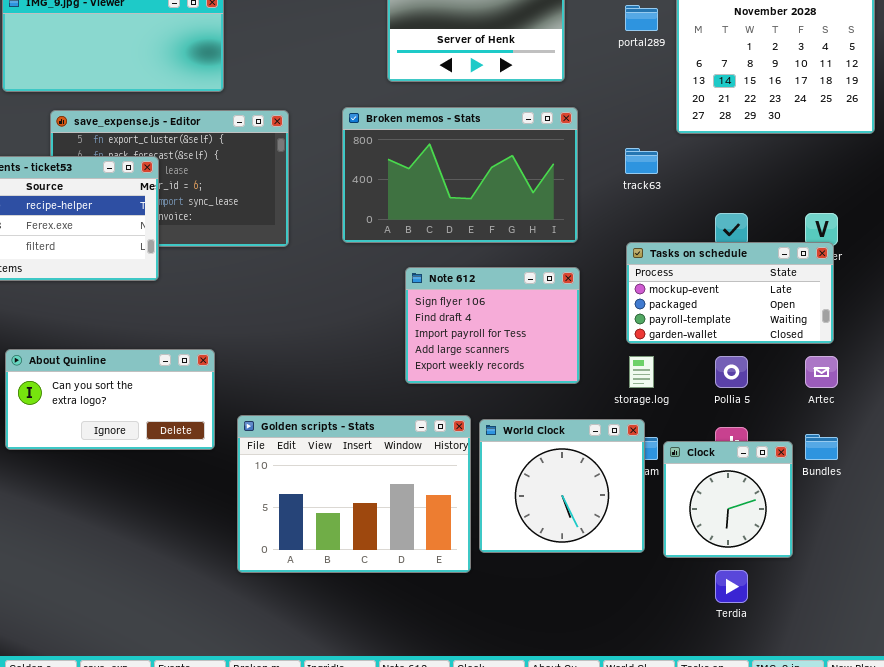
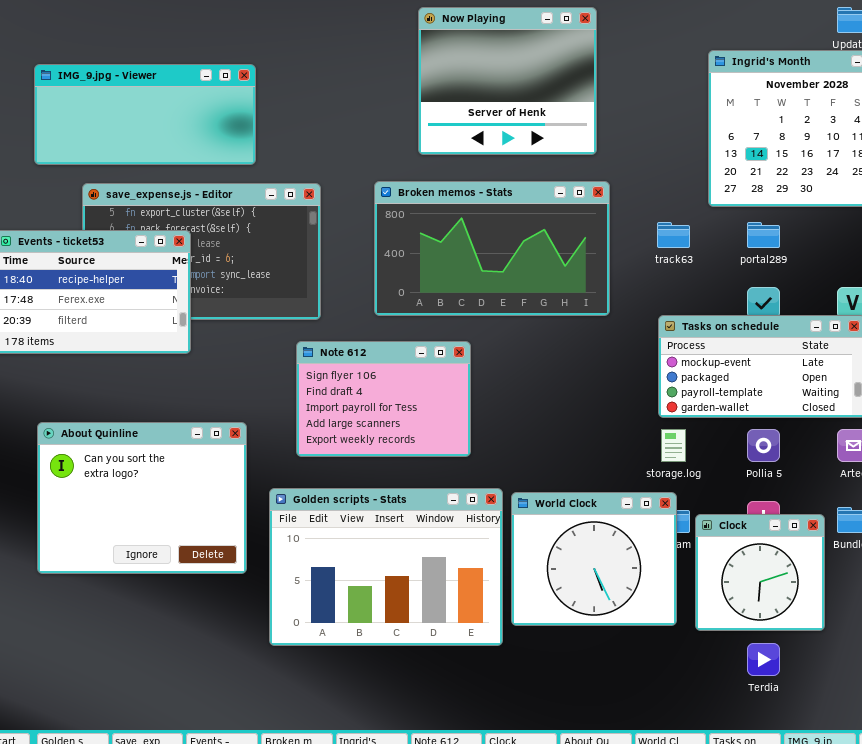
portal289: [625,5,658,31] -> [747,222,780,248], moved
Note 612: [405,267,580,384] -> [296,341,471,457], moved
About Quinline: [5,349,215,450] -> [37,422,247,574], resized

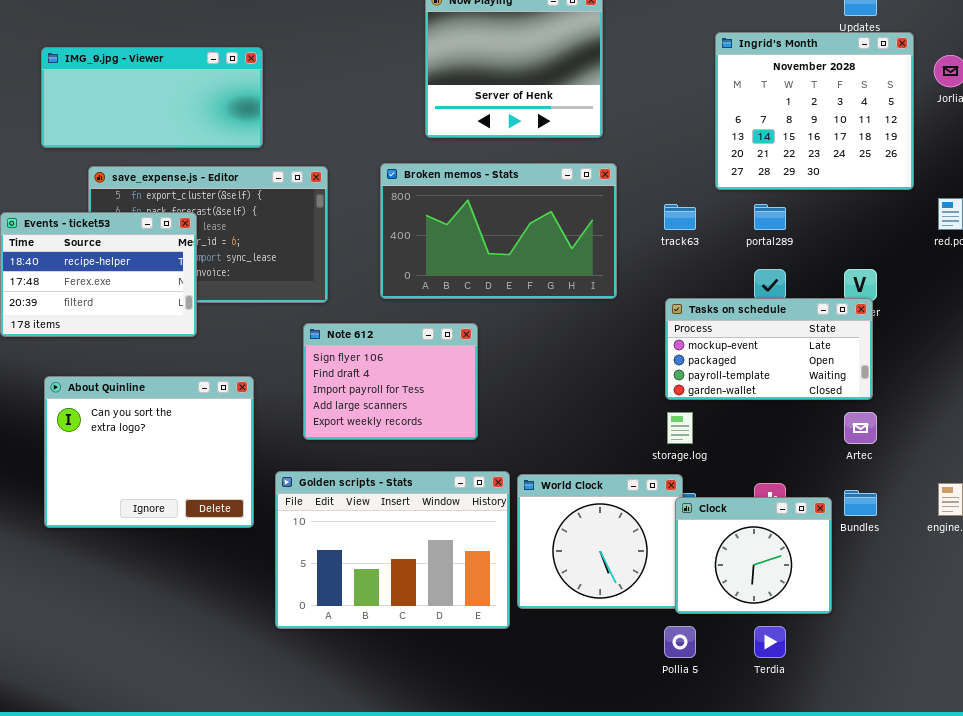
About Quinline: [37,422,247,574] -> [44,376,254,528], moved
Pollia 5: [747,429,780,462] -> [664,626,696,658], moved
Clock: [695,514,825,631] -> [675,497,832,614], resized

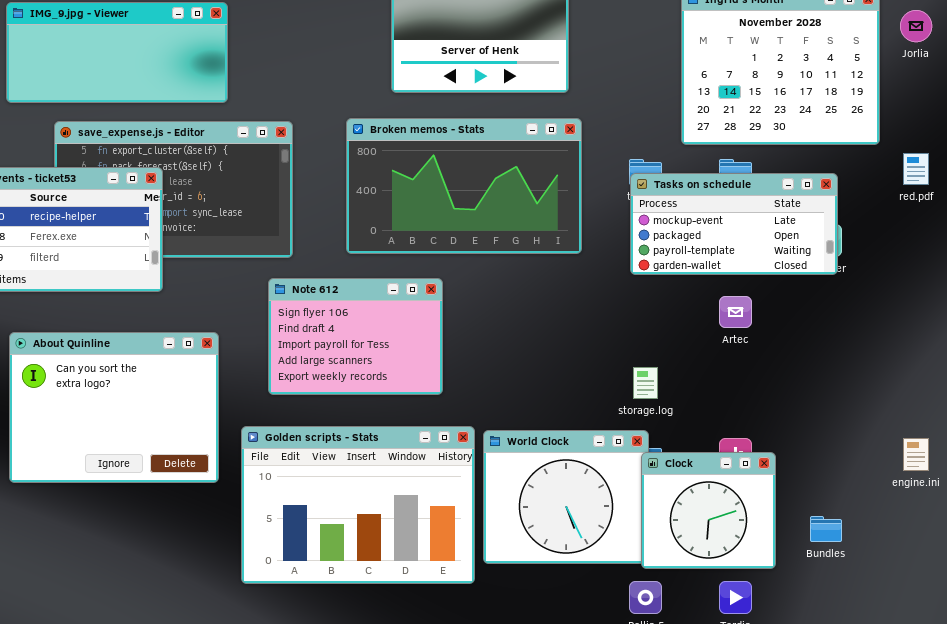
Tasks on schedule: [665,298,873,400] -> [630,173,838,275], moved
Artec: [844,412,877,444] -> [719,296,752,328], moved
Bundles: [844,490,877,516] -> [810,516,842,542], moved
Clock: [675,497,832,614] -> [641,452,776,569], resized

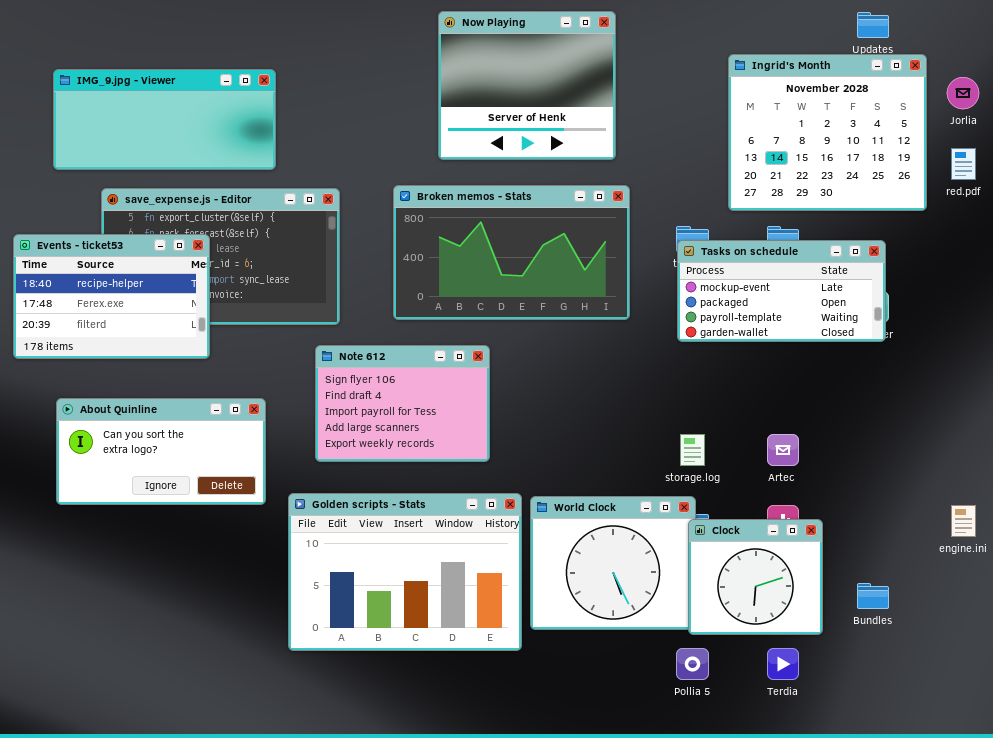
red.pdf: [903,153,929,185] -> [951,148,976,180], moved
Artec: [719,296,752,328] -> [767,434,799,466], moved
About Quinline: [9,332,219,483] -> [56,398,266,505], resized

